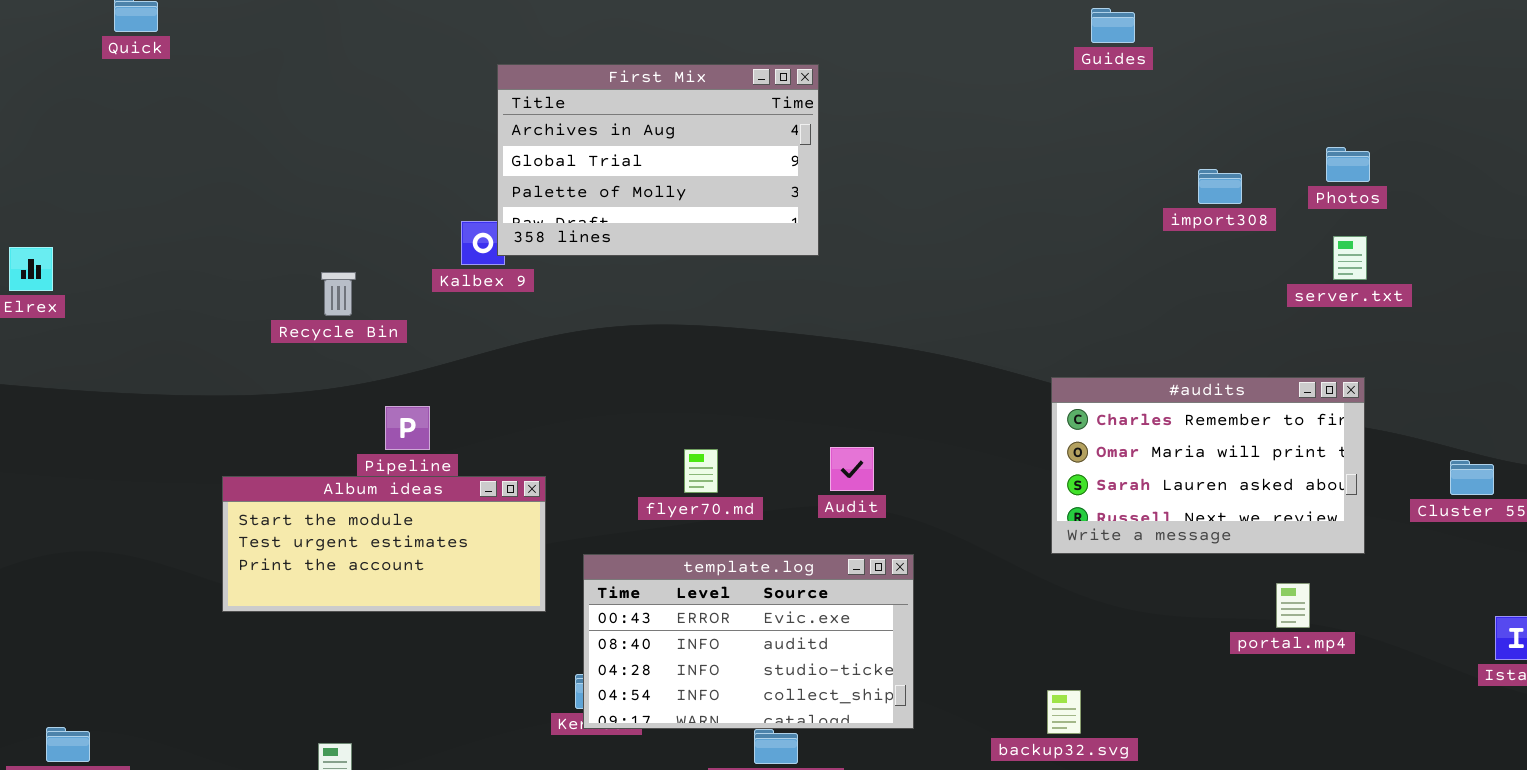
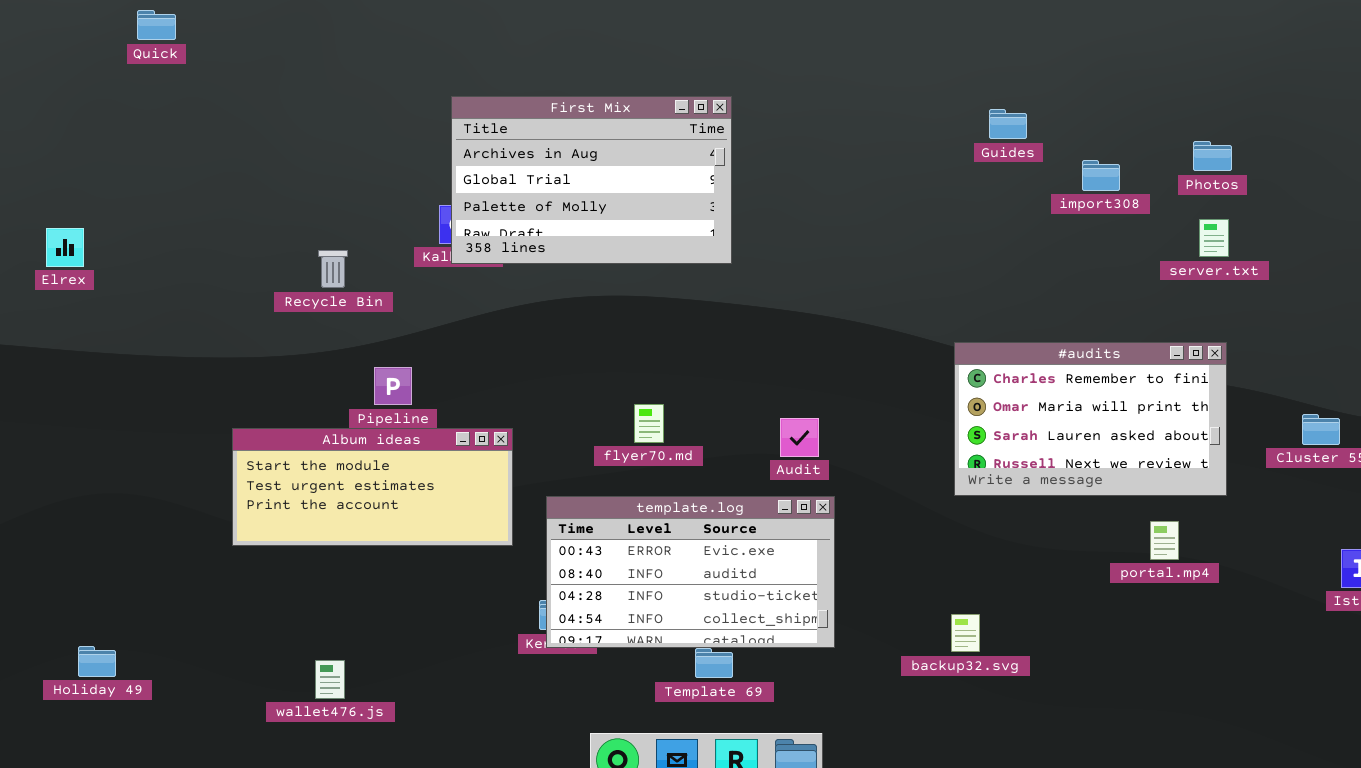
Guides: [1091,8,1135,43] -> [989,109,1027,139], moved
First Mix: [497,64,819,256] -> [451,96,732,264], moved
Audit: [830,447,874,491] -> [780,418,819,457], moved

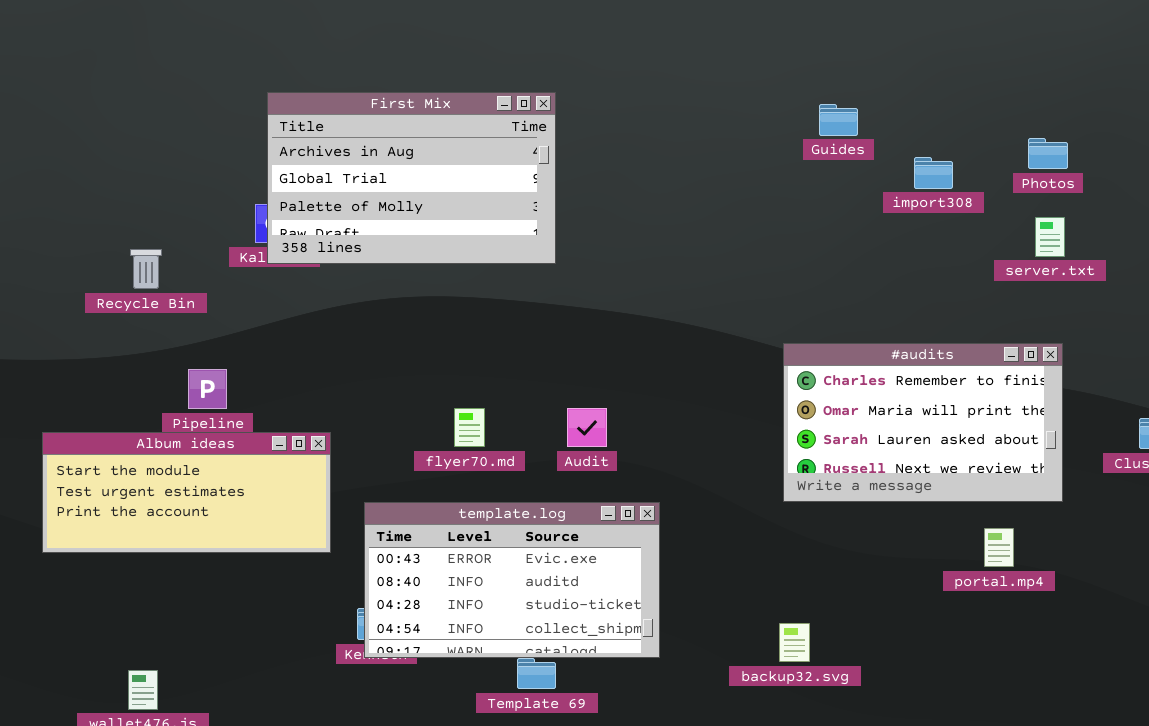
Audit: [780,418,819,457] -> [567,408,607,447], moved

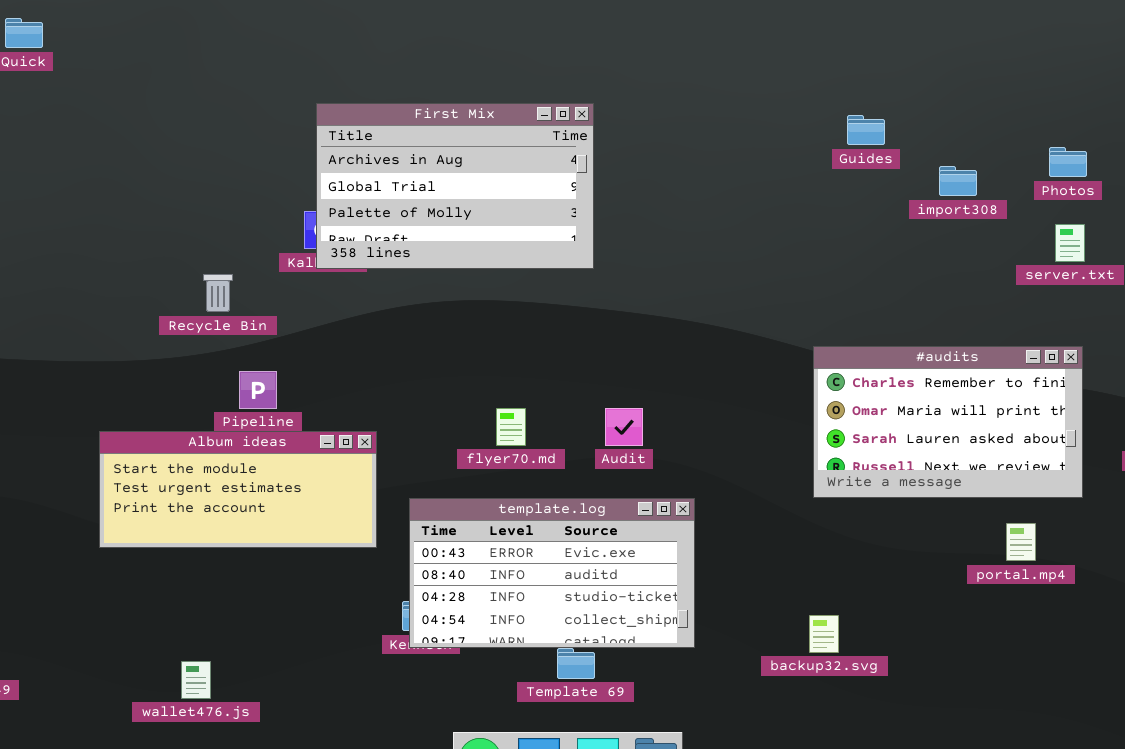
Recycle Bin: [130,249,162,289] -> [203,274,233,312], moved

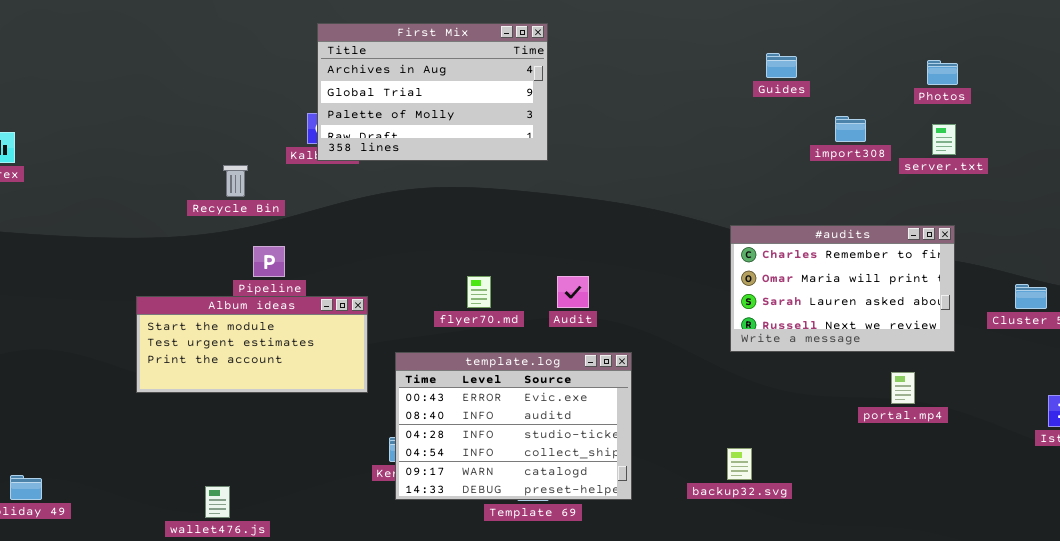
Guides: [847,115,885,145] -> [766,53,797,78], moved
import308: [939,166,977,196] -> [835,116,866,142], moved
template.log: [409,498,695,648] -> [395,352,632,500], resized

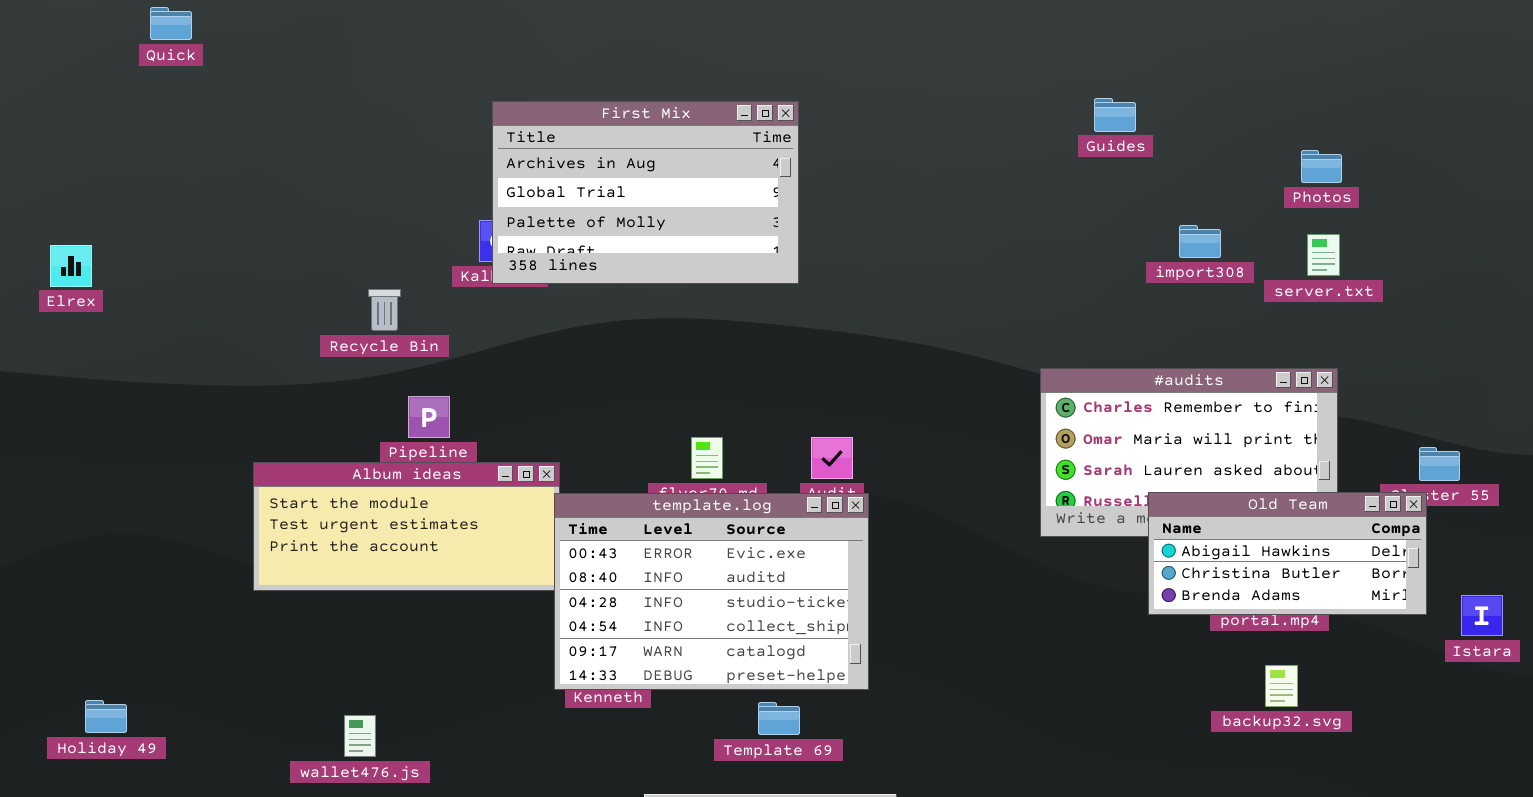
Guides: [766,53,797,78] -> [1094,98,1136,132], moved
Old Team: none -> [1148,492,1427,615], opened
template.log: [395,352,632,500] -> [554,493,869,690], moved
backup32.svg: [727,448,752,480] -> [1265,665,1298,707], moved

